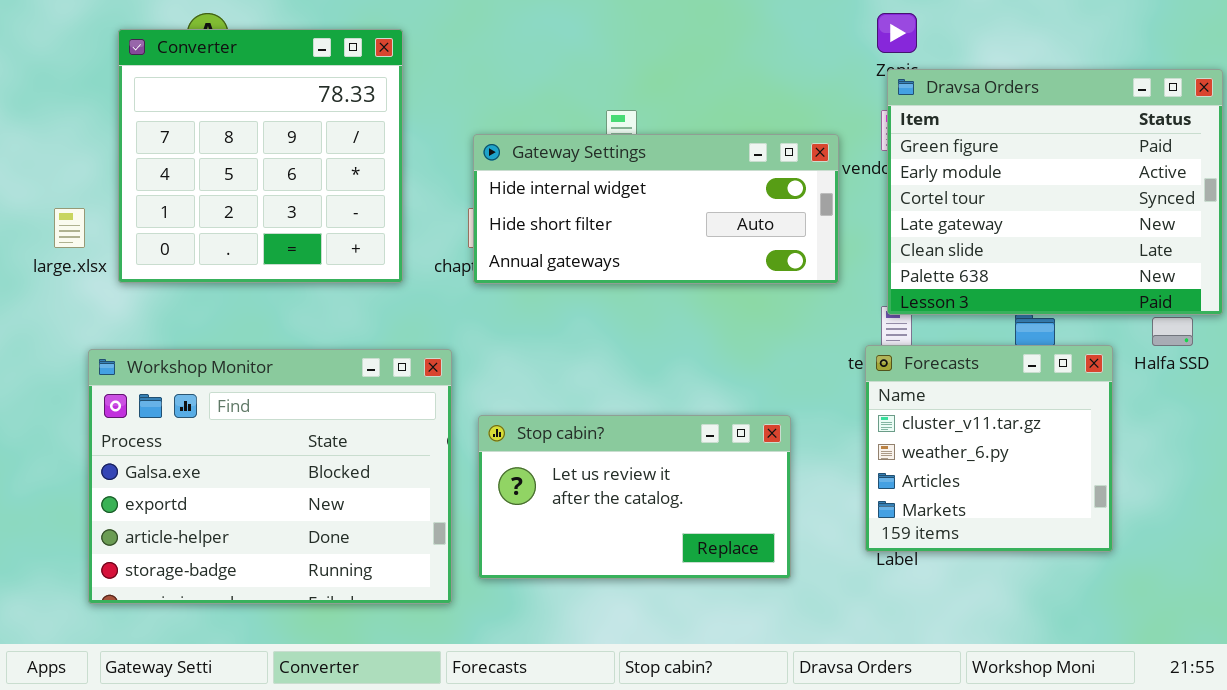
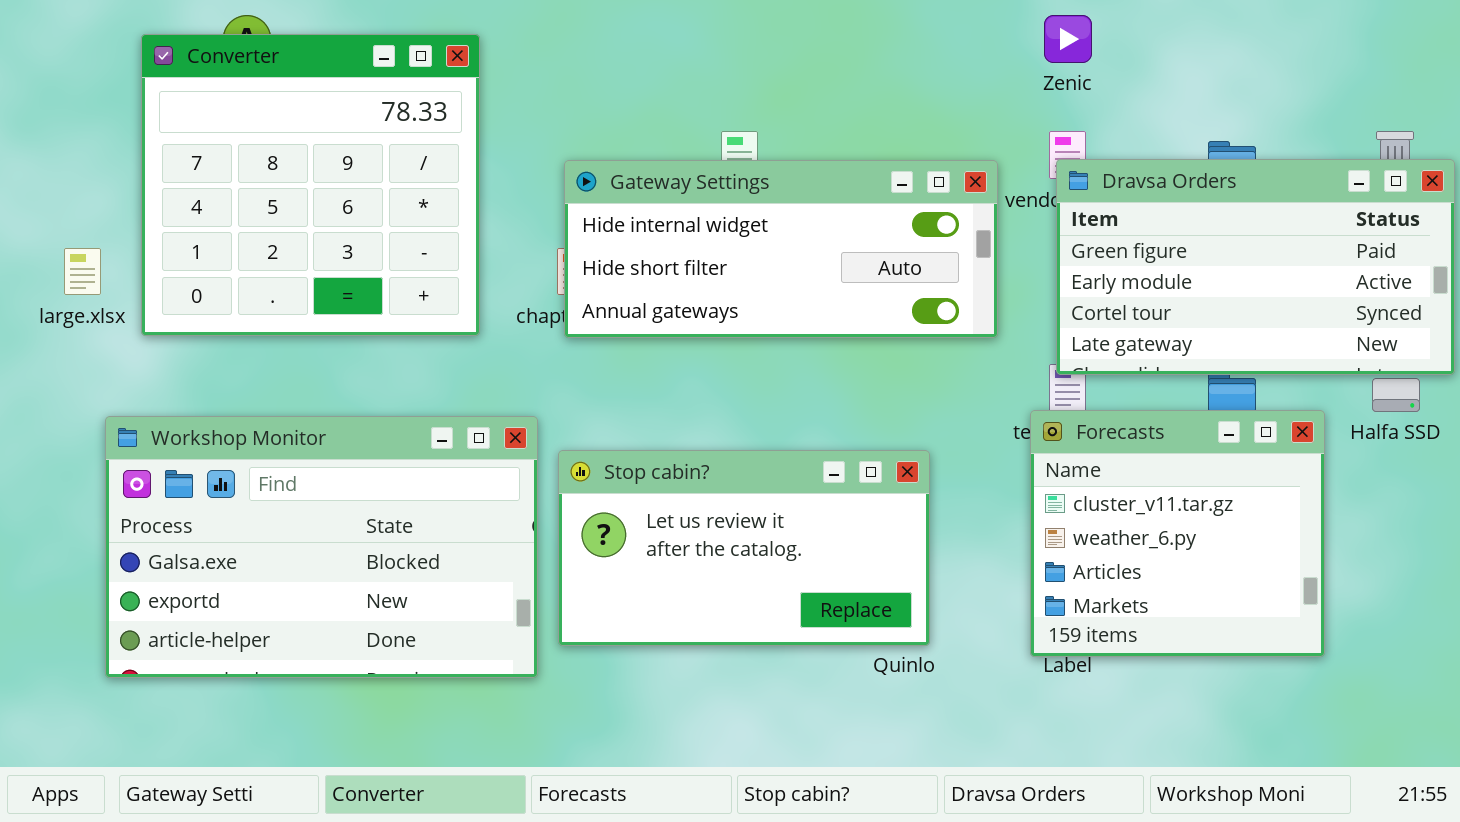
Dravsa Orders: [887,69,1223,315] -> [1056,159,1455,375], resized
Workshop Monitor: [88,349,452,604] -> [105,416,538,678], resized
Stop cabin?: [478,415,791,579] -> [558,450,930,646], moved

